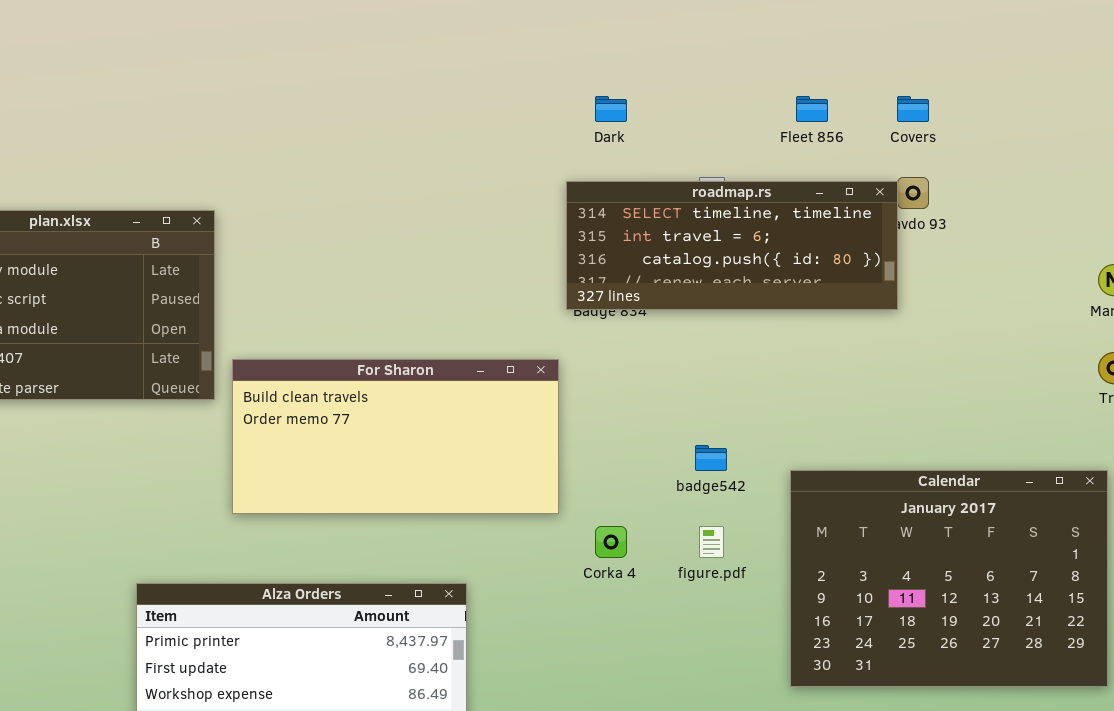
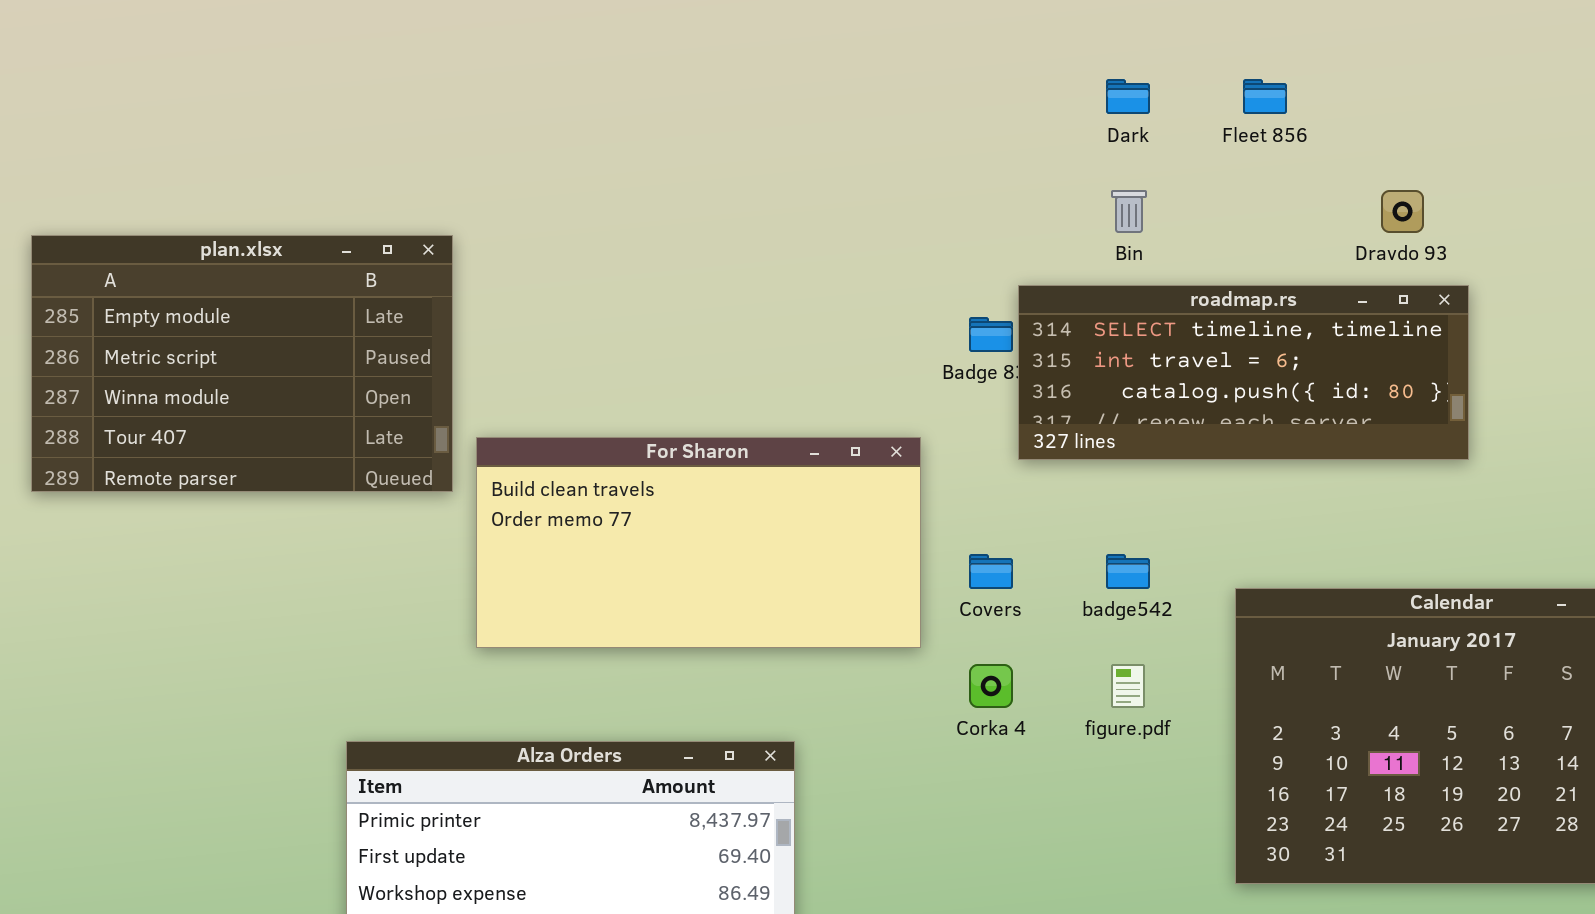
Dark: [595,96,627,122] -> [1106,79,1150,114], moved
Covers: [897,96,929,122] -> [969,554,1013,589], moved
roadmap.rs: [566,181,898,310] -> [1018,285,1469,460], moved

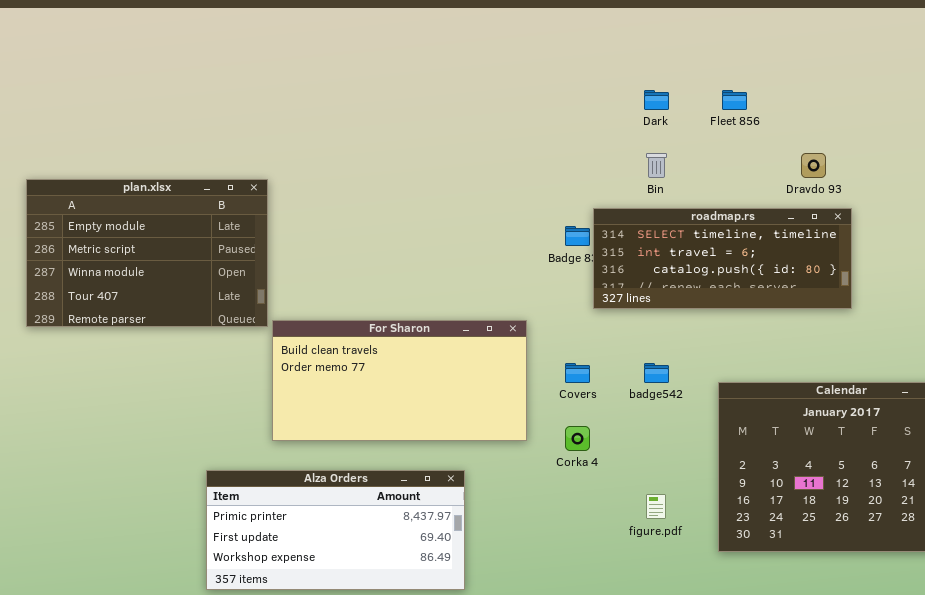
For Sharon: [476,437,921,648] -> [272,320,527,441], moved
figure.pdf: [1111,664,1145,708] -> [646,494,666,519], moved

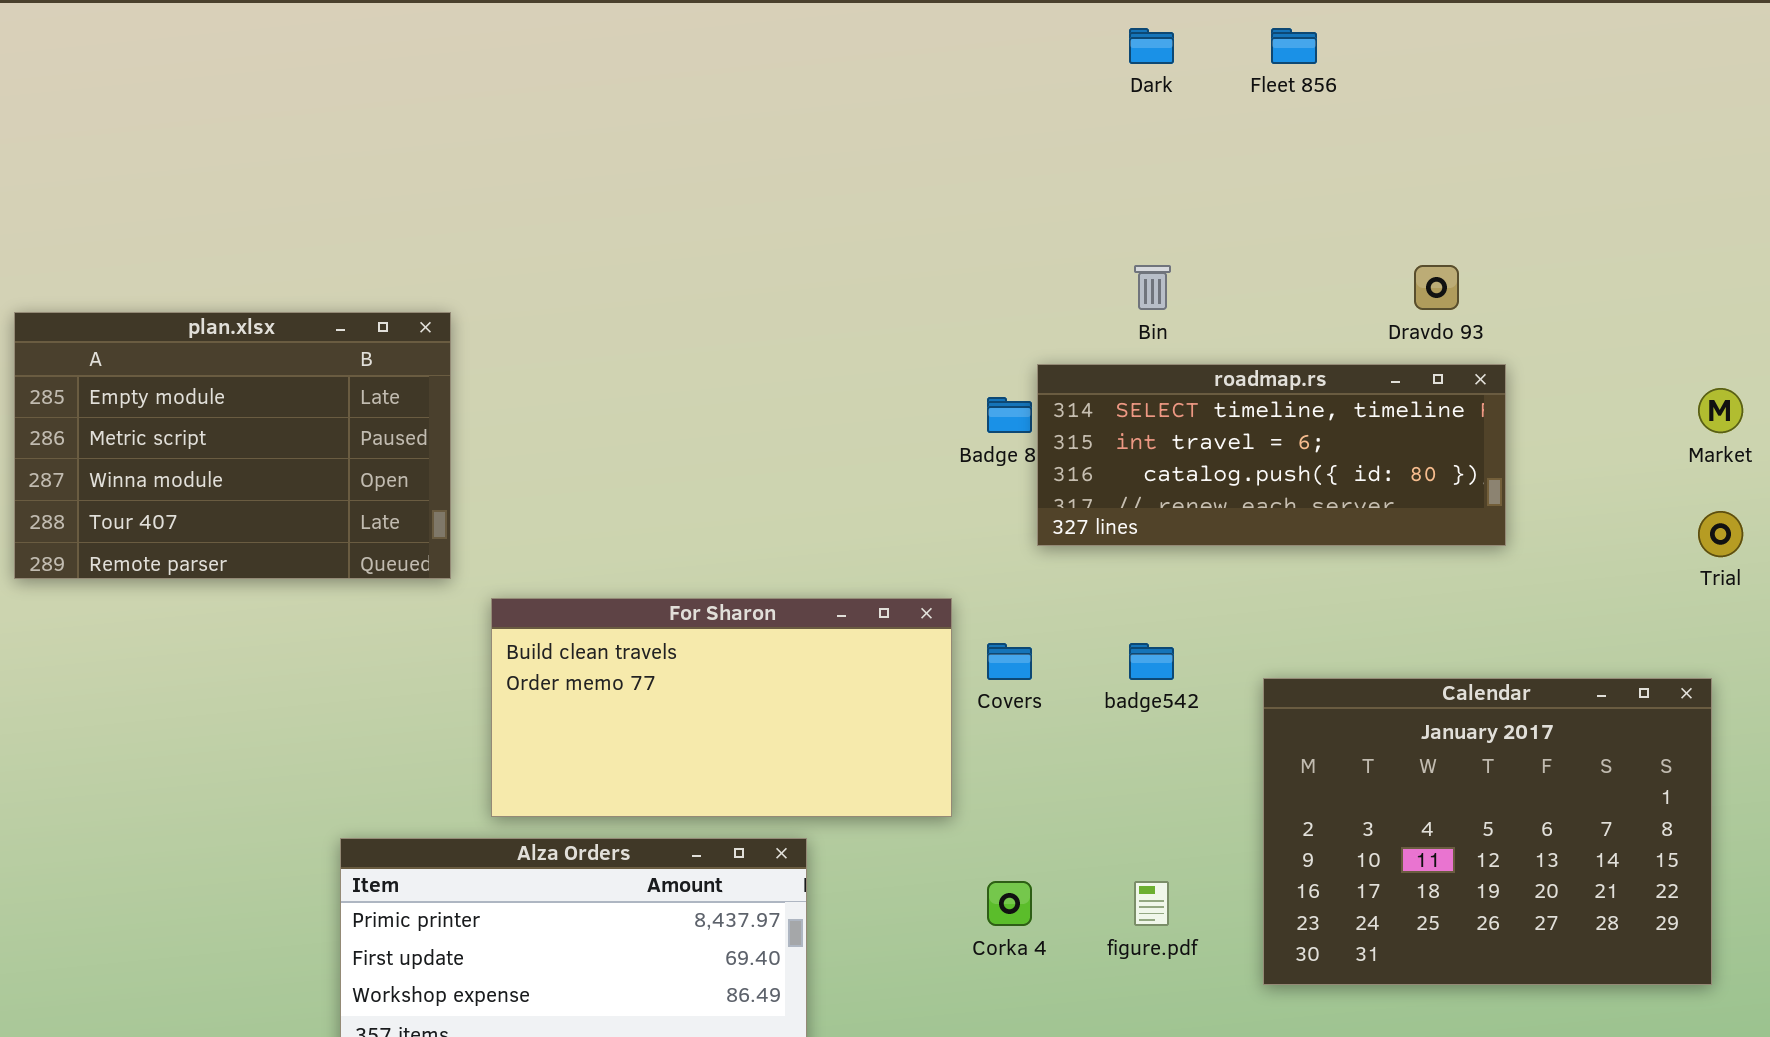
Dark: [644,90,669,110] -> [1129,28,1174,64], moved
Fleet 856: [722,90,747,110] -> [1271,28,1317,64], moved
For Sharon: [272,320,527,441] -> [491,598,952,817], moved
Corka 4: [565,426,590,451] -> [987,881,1032,926], moved

